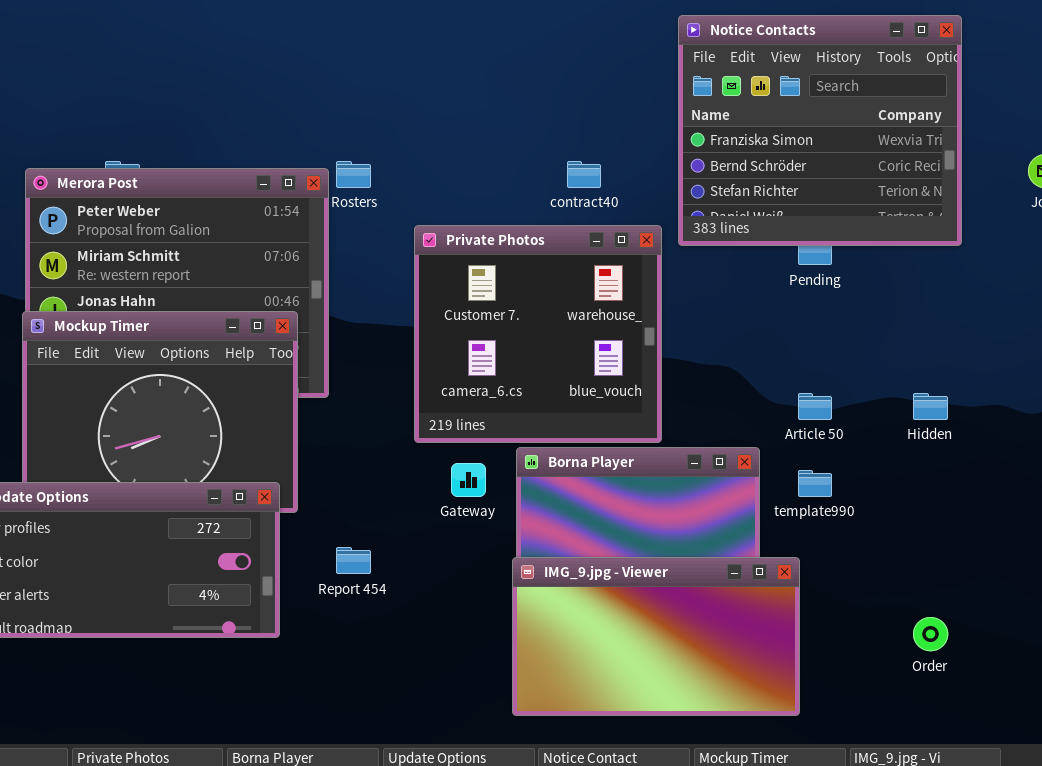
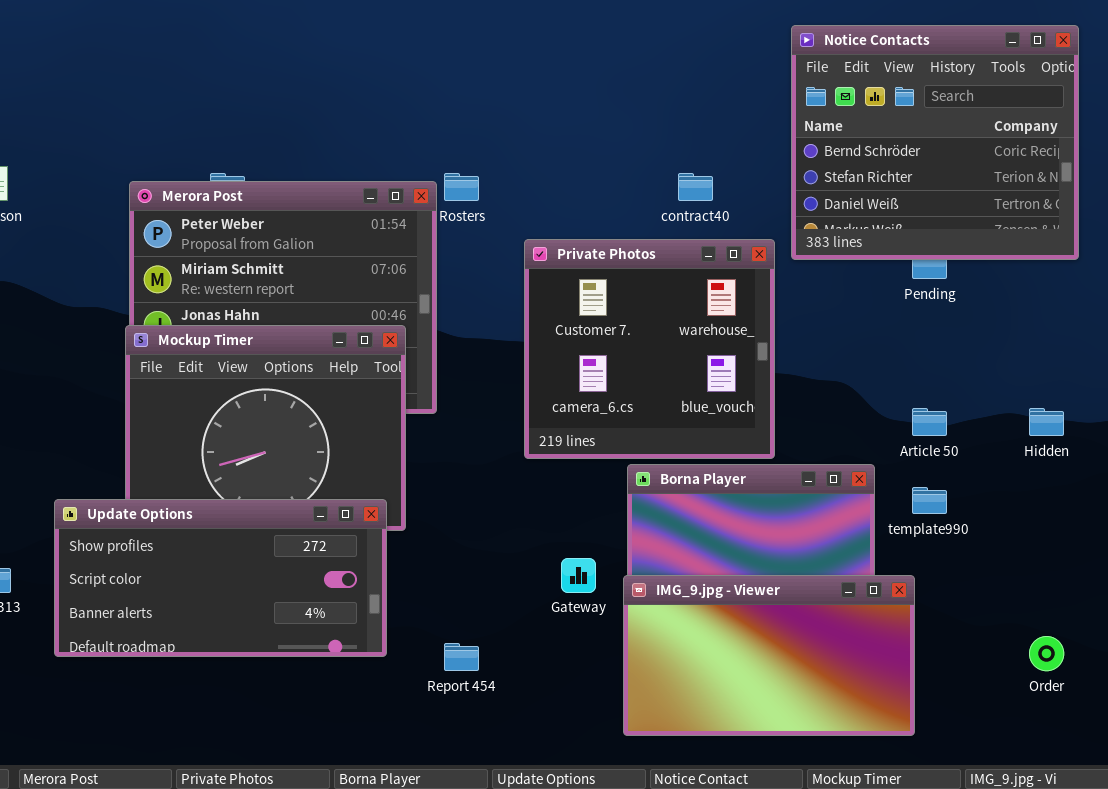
Notice Contacts: [678,15,962,246] -> [791,25,1079,260], scrolled down 1 row
Gateway: [451,463,486,497] -> [561,558,596,593], moved
Report 454: [336,547,371,574] -> [444,643,479,671], moved

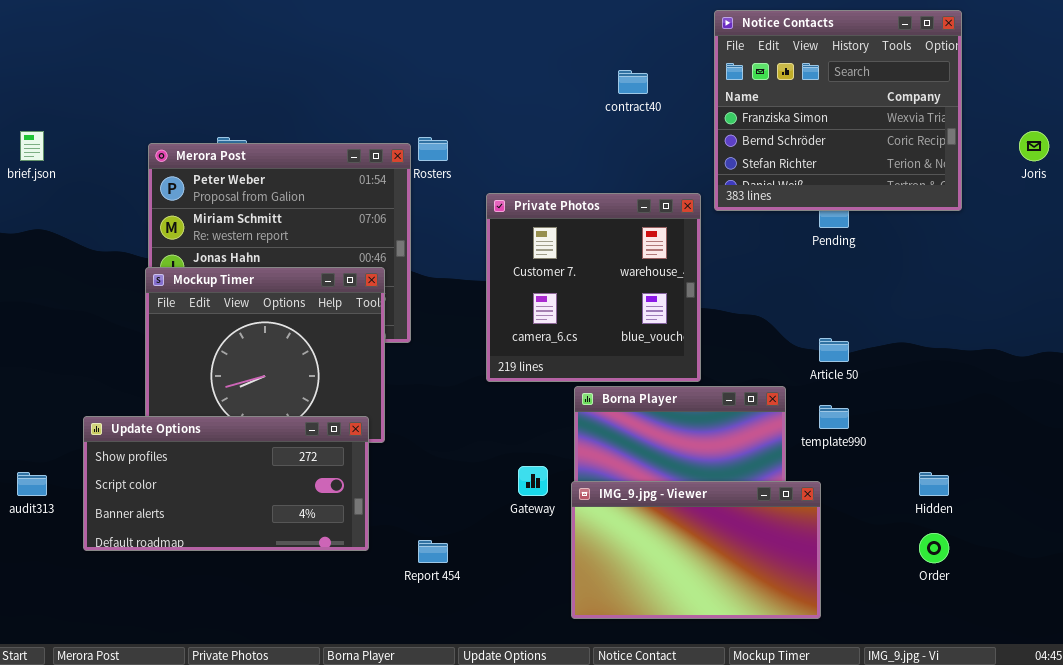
Notice Contacts: [791,25,1079,260] -> [714,10,962,211], scrolled up 1 row
contract40: [678,173,713,201] -> [618,70,648,94], moved
Hidden: [1029,408,1064,436] -> [919,472,949,496], moved

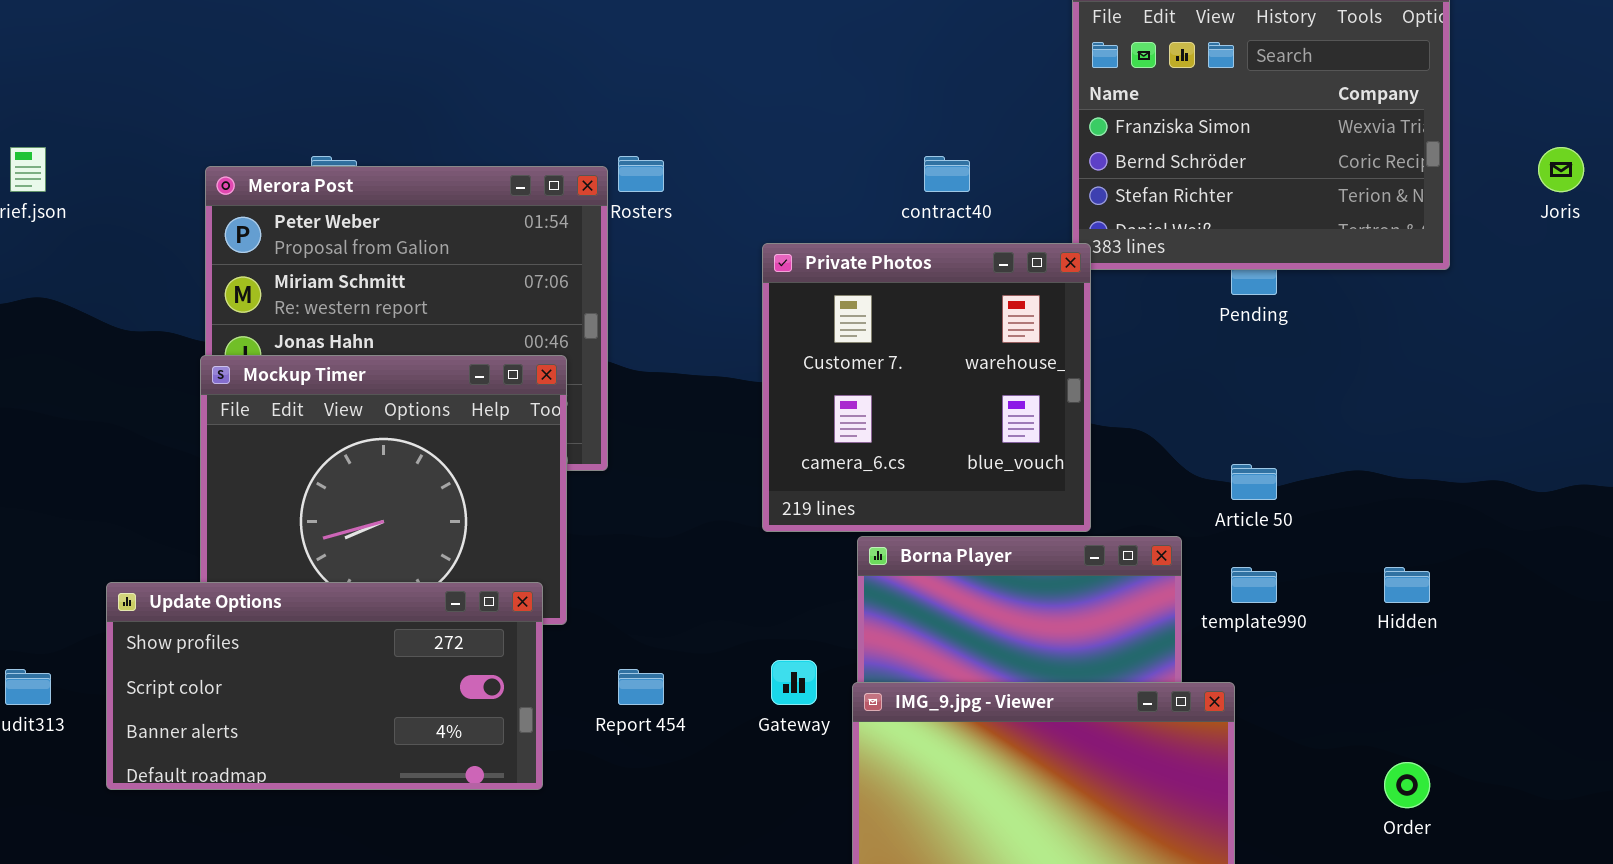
contract40: [618,70,648,94] -> [924,156,970,192], moved
Private Photos: [486,193,701,382] -> [762,243,1091,532], moved
Hidden: [919,472,949,496] -> [1384,567,1430,603], moved
Report 454: [418,540,448,563] -> [618,669,664,705], moved

